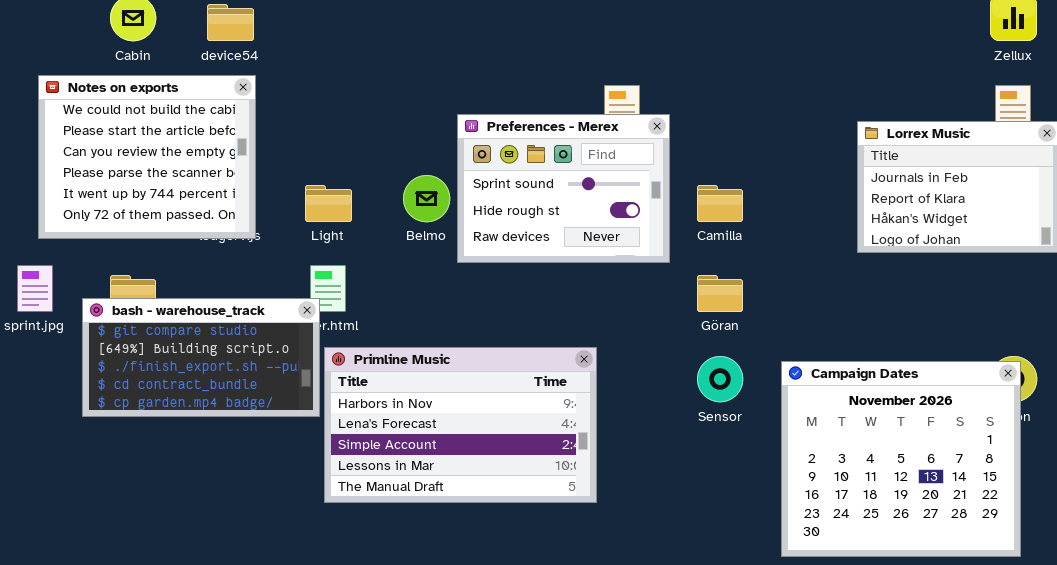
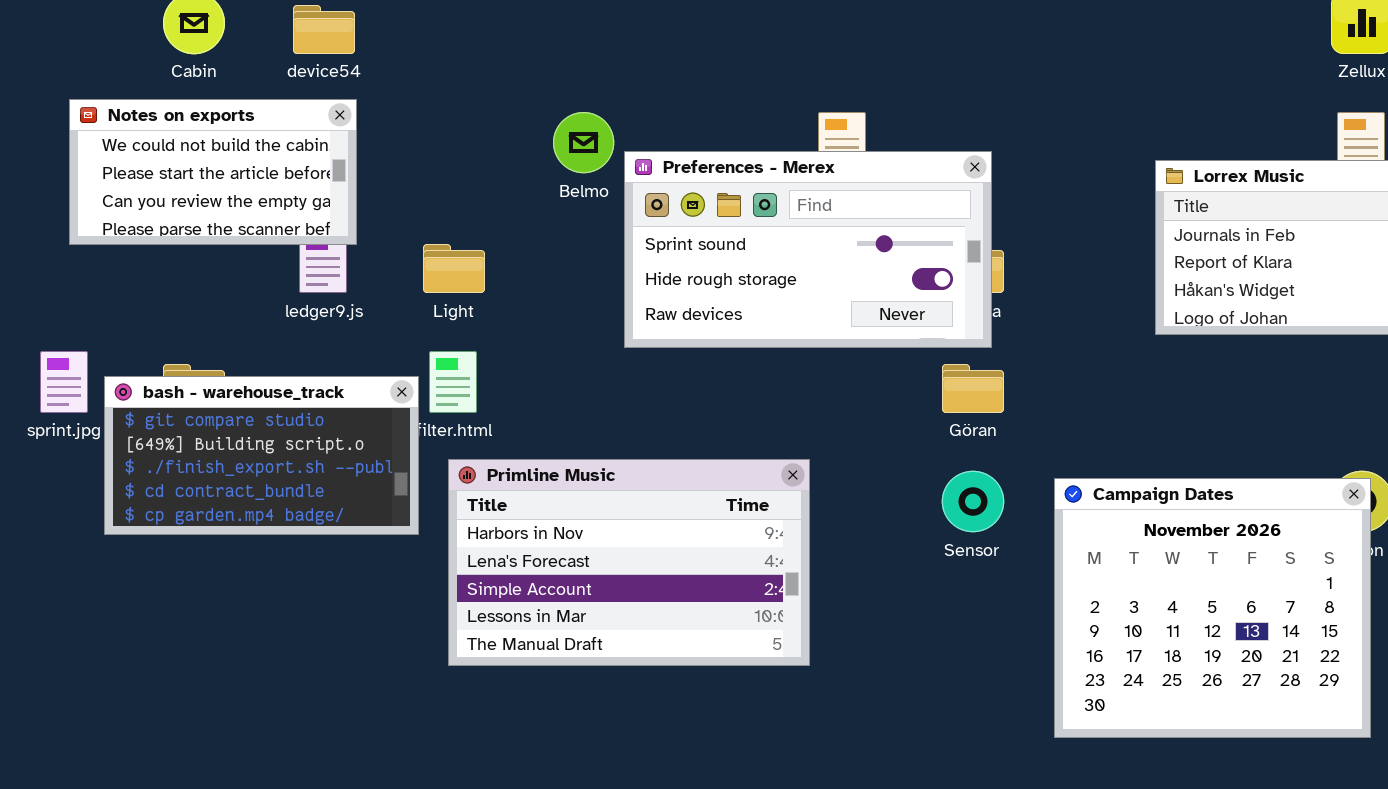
Notes on exports: [38,75,256,239] -> [69,99,357,245], resized
Preferences - Merex: [457,114,670,263] -> [624,151,992,348], resized
Belmo: [403,175,450,222] -> [553,112,614,173], moved
bash - warehouse_track: [82,298,320,417] -> [104,376,419,535], moved

